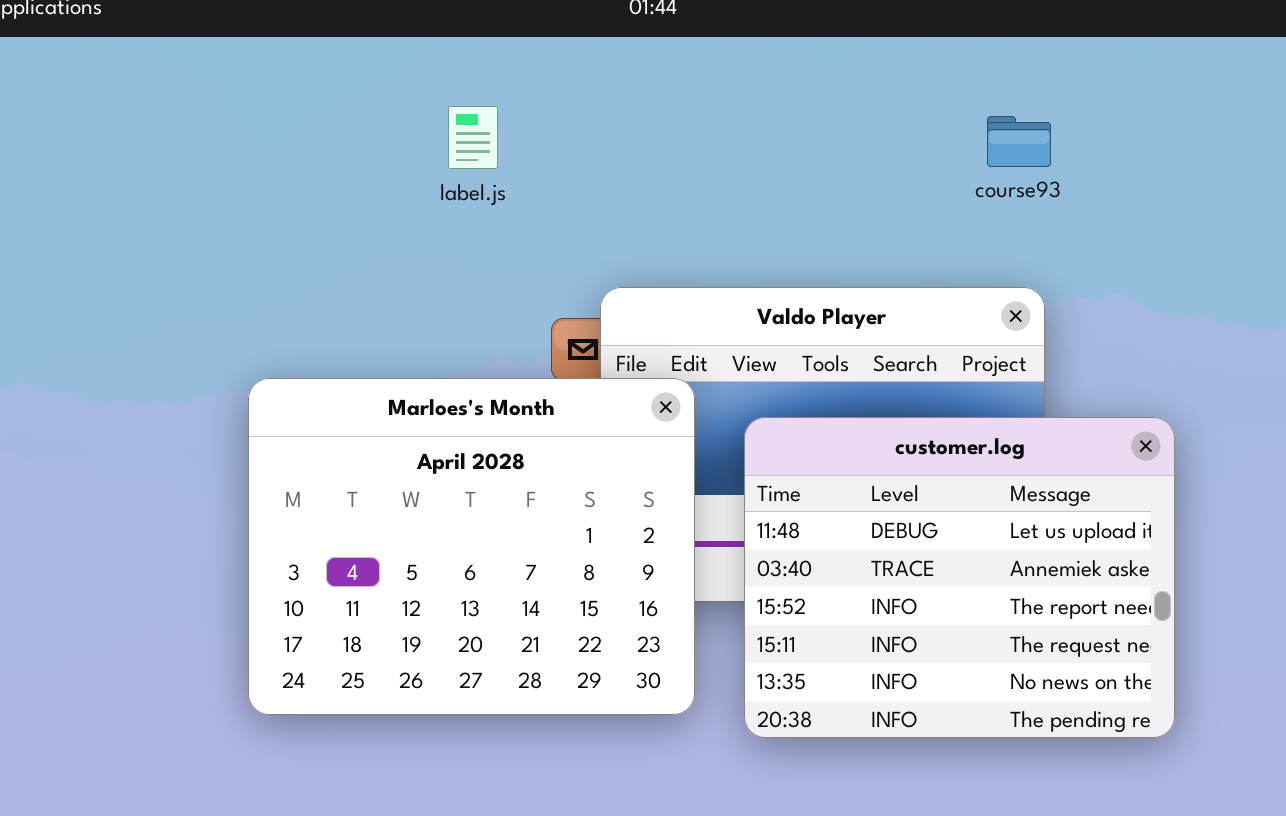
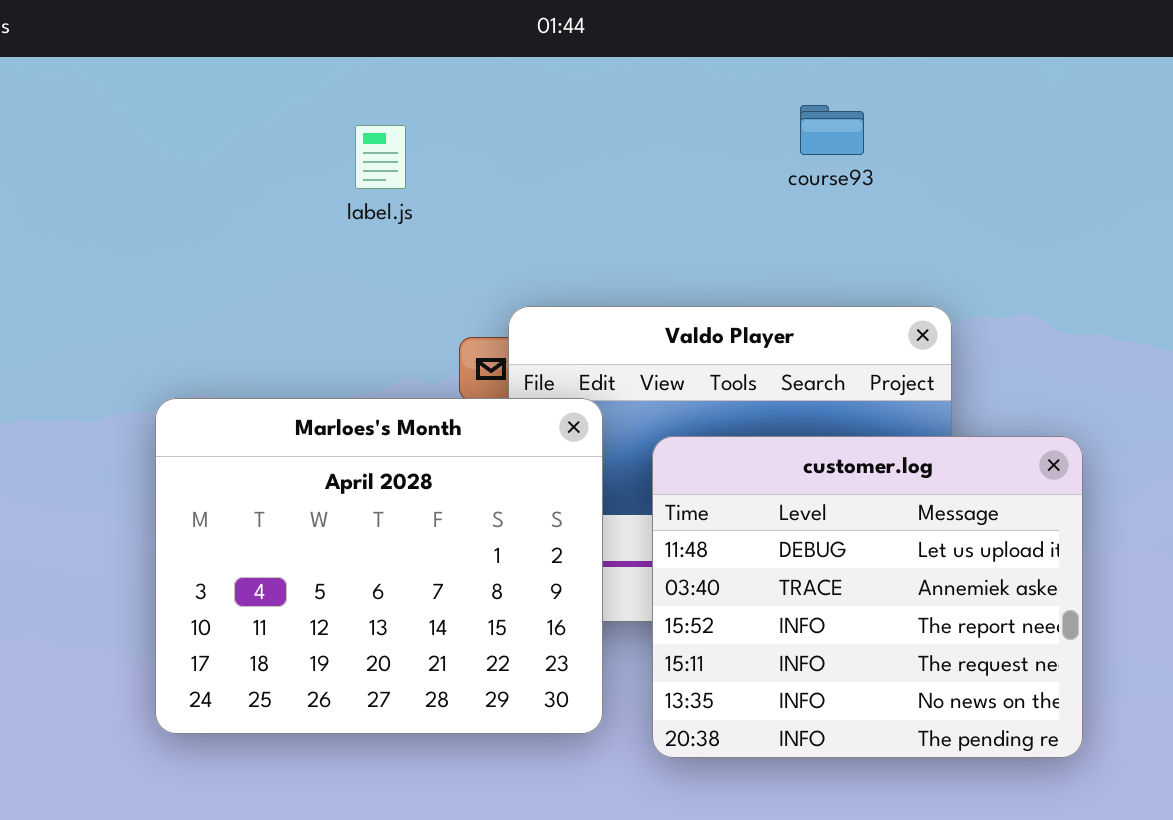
course93: [987,116,1051,167] -> [800,105,864,155], moved

